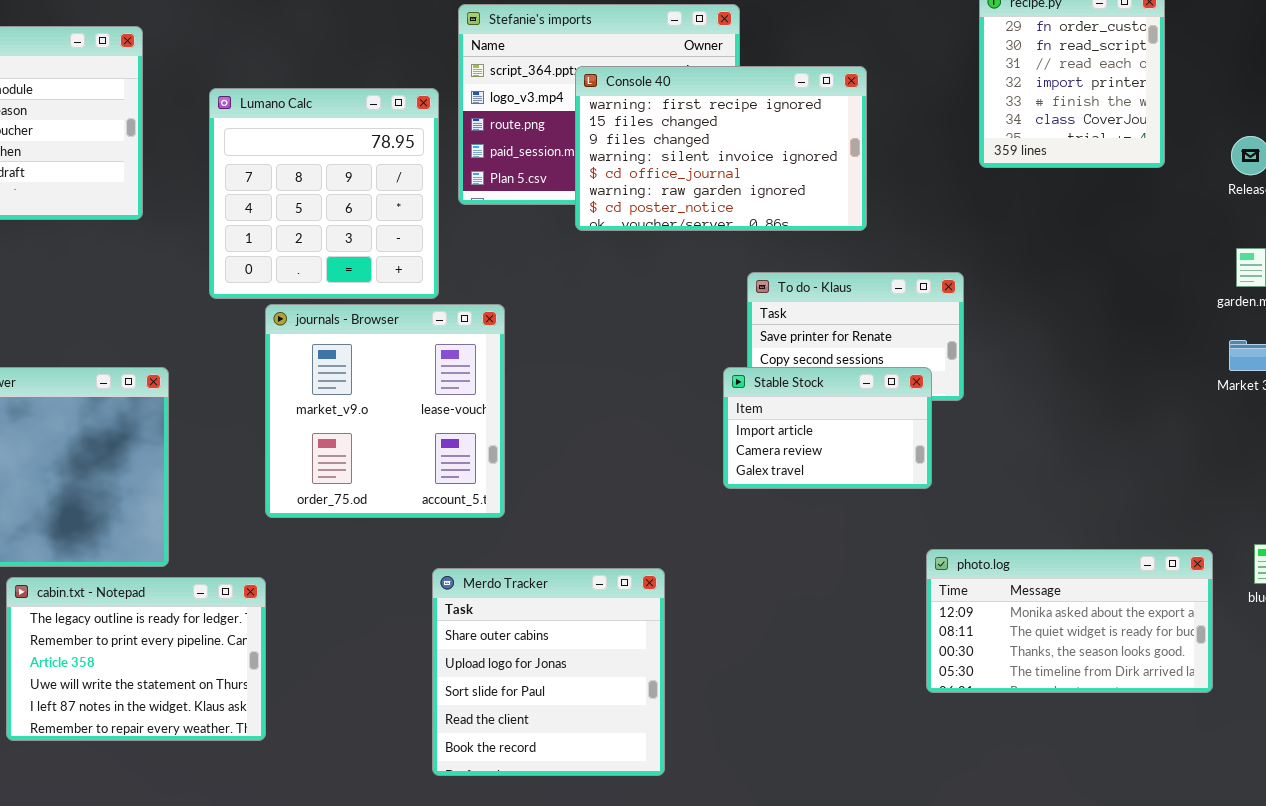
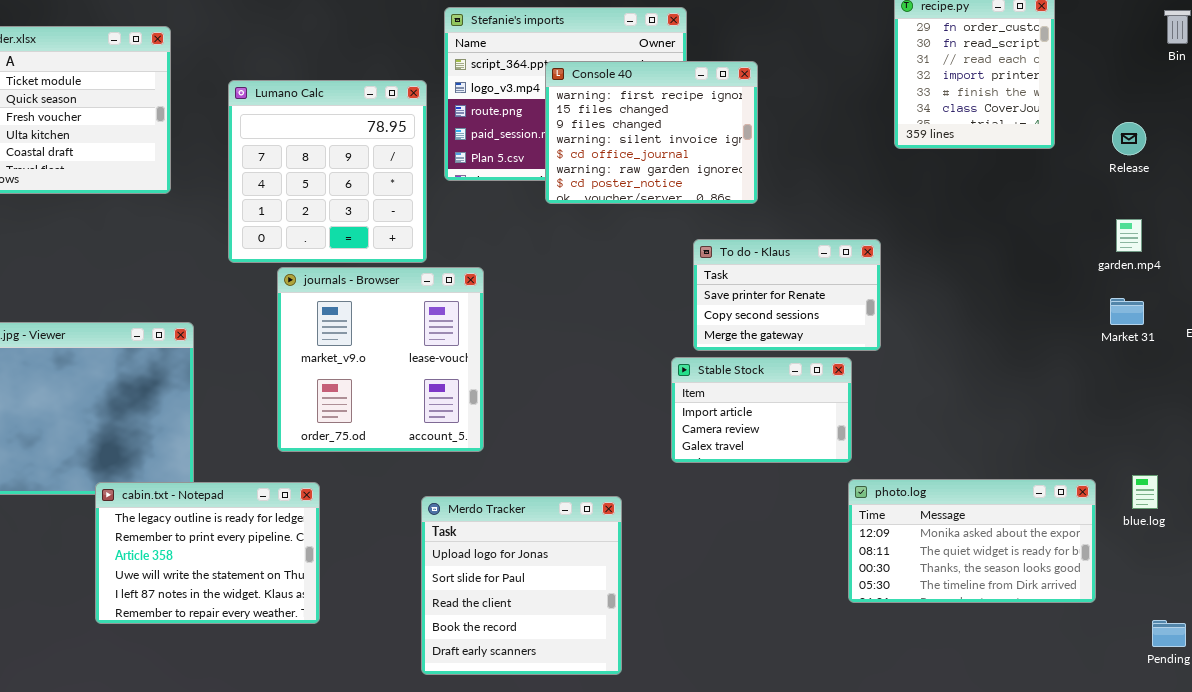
Console 40: [575,66,867,231] -> [545,61,758,204], resized
Stable Stock: [723,367,932,489] -> [671,357,852,463], moved
Merdo Tracker: [432,568,665,776] -> [421,496,622,675], scrolled down 1 row
cabin.txt - Notepad: [6,577,266,741] -> [95,482,320,624], moved

